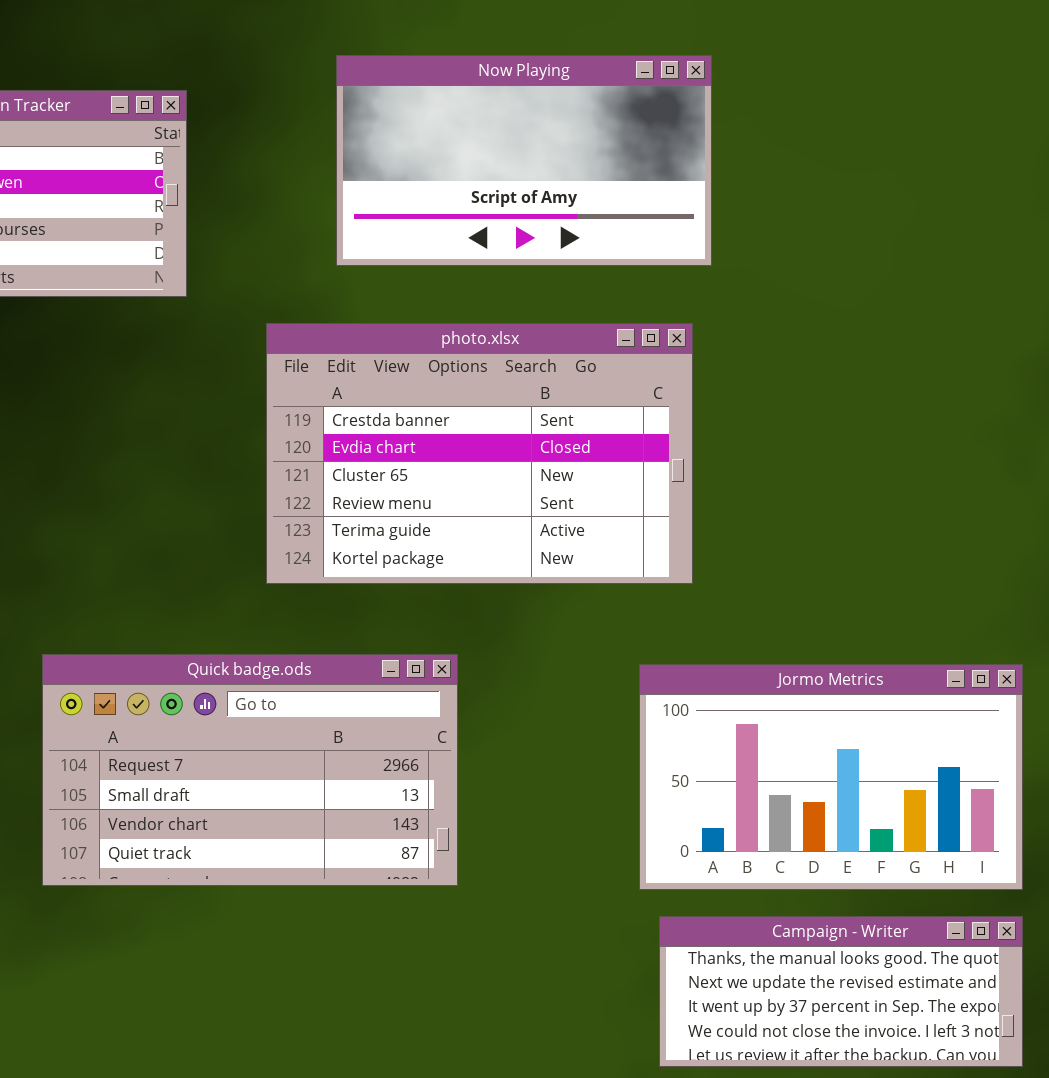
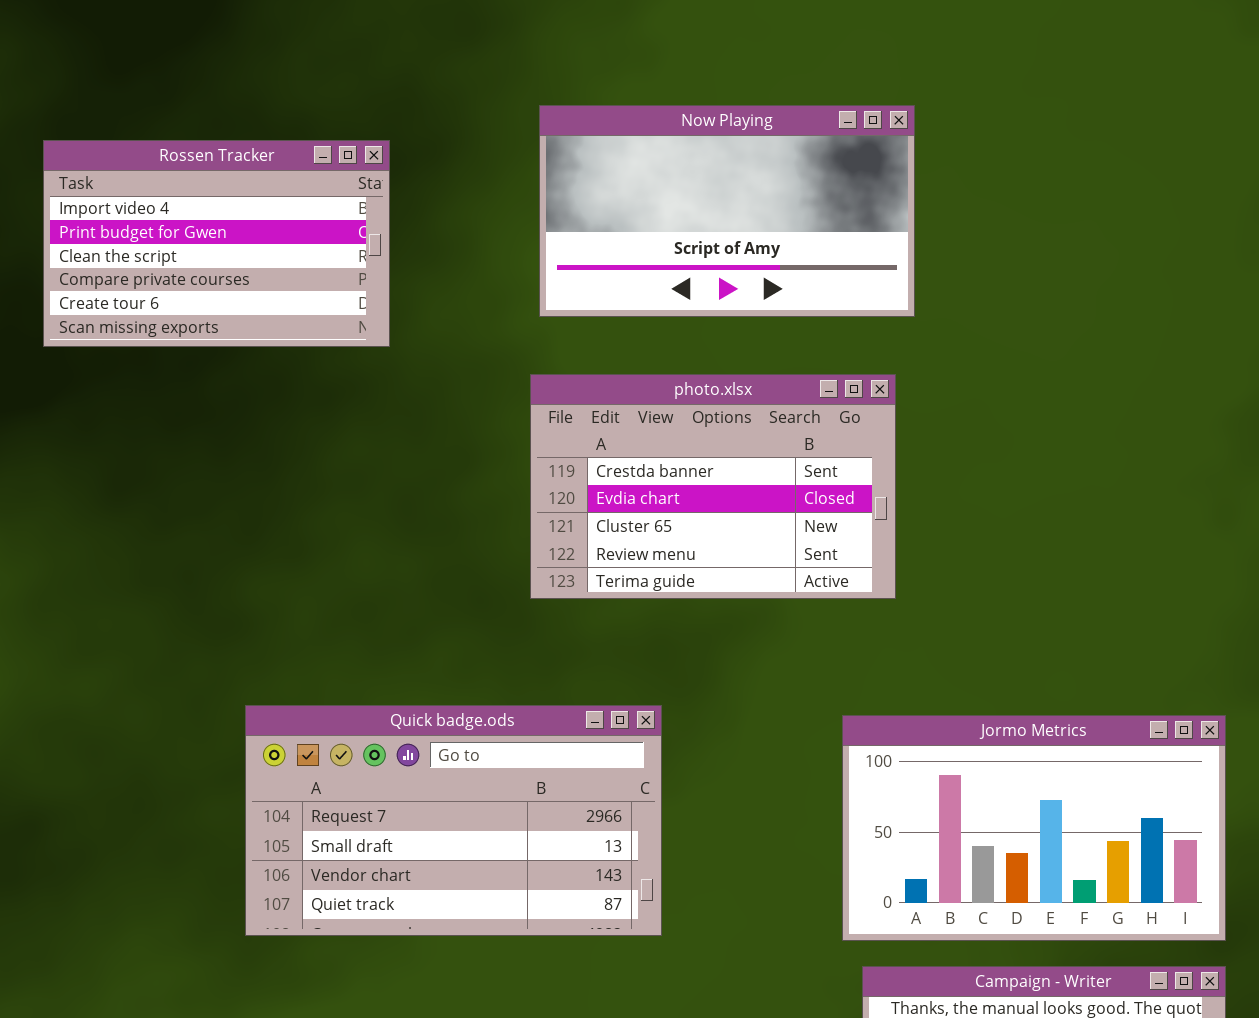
photo.xlsx: [266,323,693,584] -> [530,374,896,599], resized

